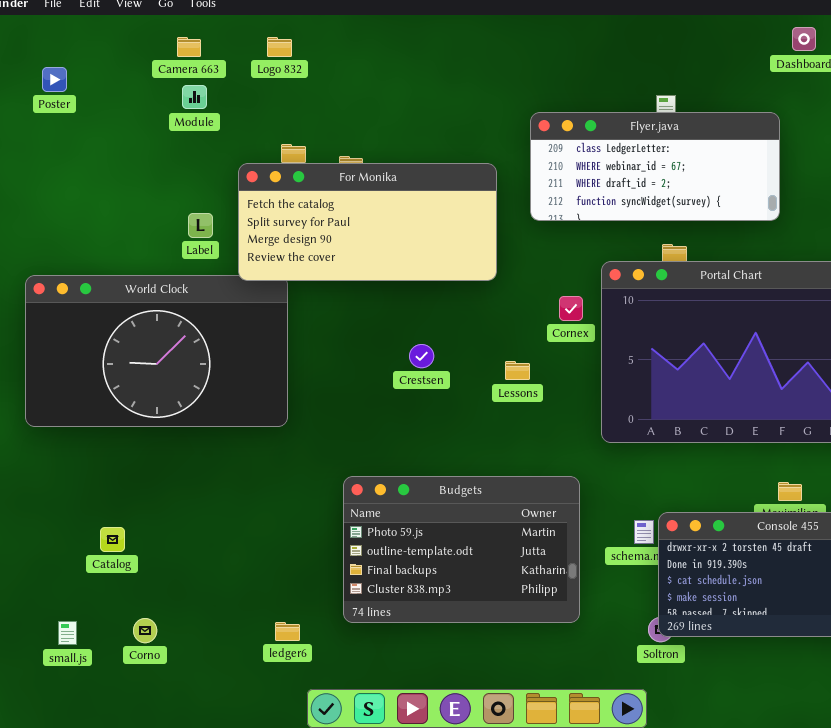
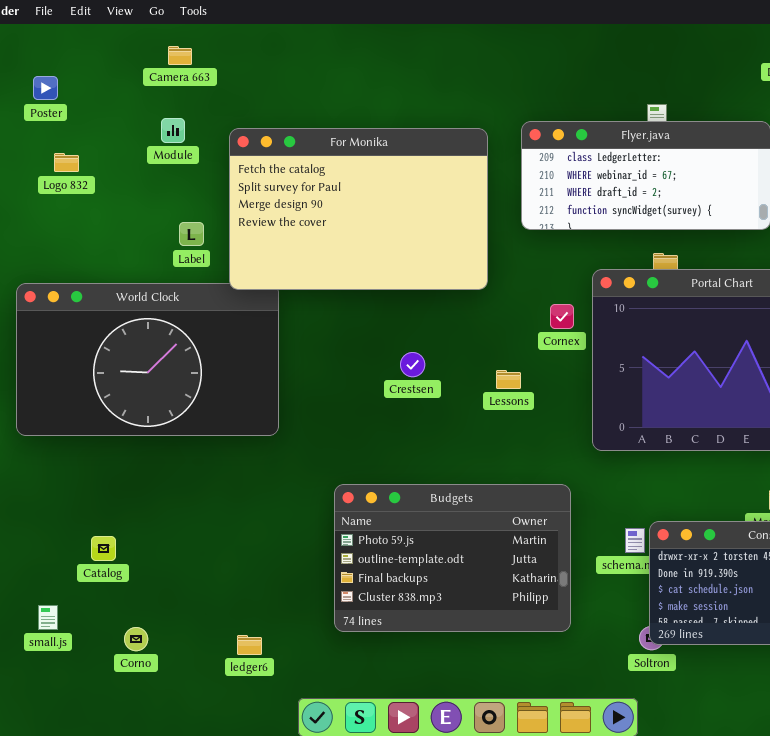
Logo 832: [267,37,292,57] -> [54,153,79,172], moved
Module: [182,85,207,109] -> [161,118,185,143], moved
For Monika: [238,163,497,281] -> [229,128,488,290], resized
small.js: [58,621,77,645] -> [38,605,58,630], moved
ledger6: [275,622,300,641] -> [237,635,262,655], moved

